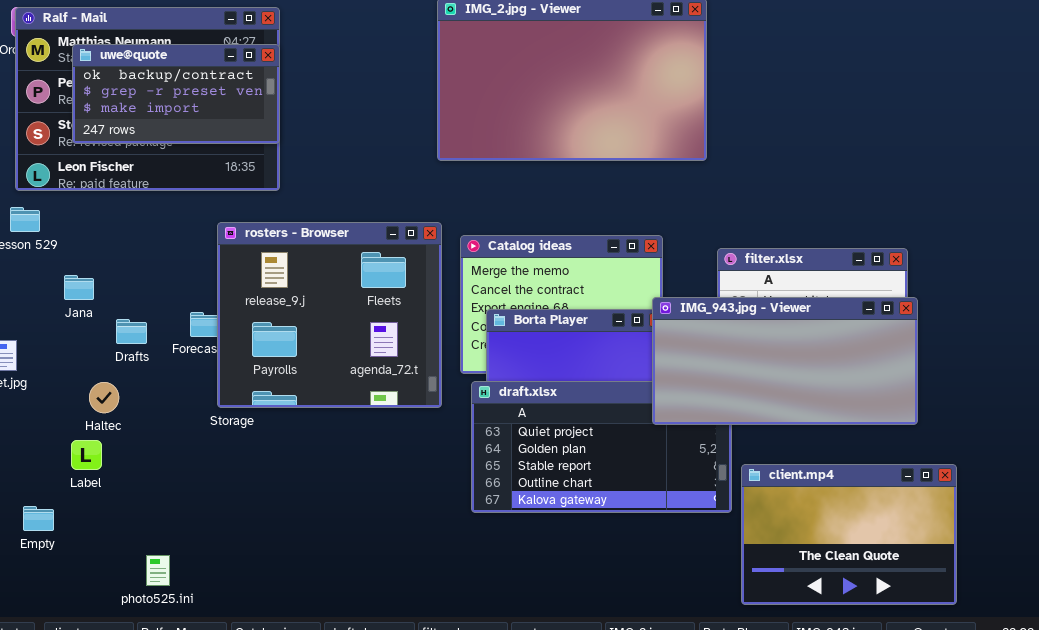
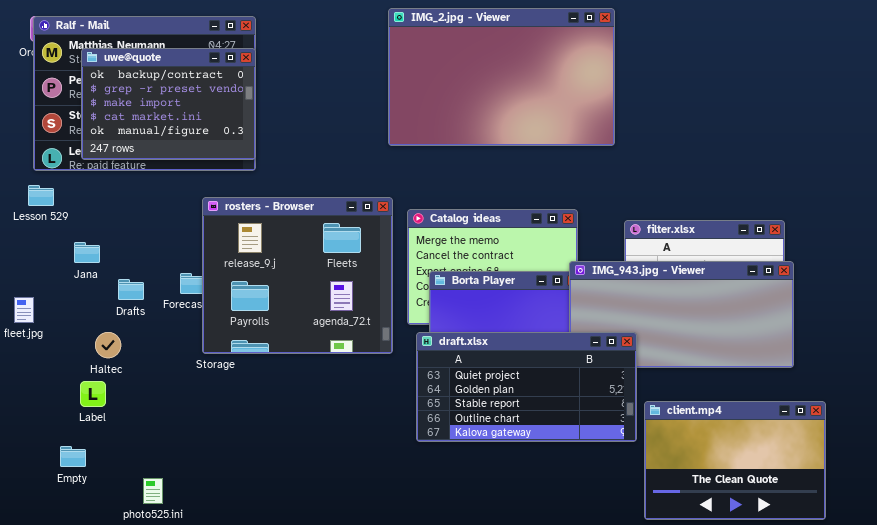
uwe@quote: [72,44,280,144] -> [81,48,256,160], resized
draft.xlsx: [471,381,732,513] -> [416,332,637,442], raised
Empty: [23,506,54,531] -> [60,446,86,467], moved

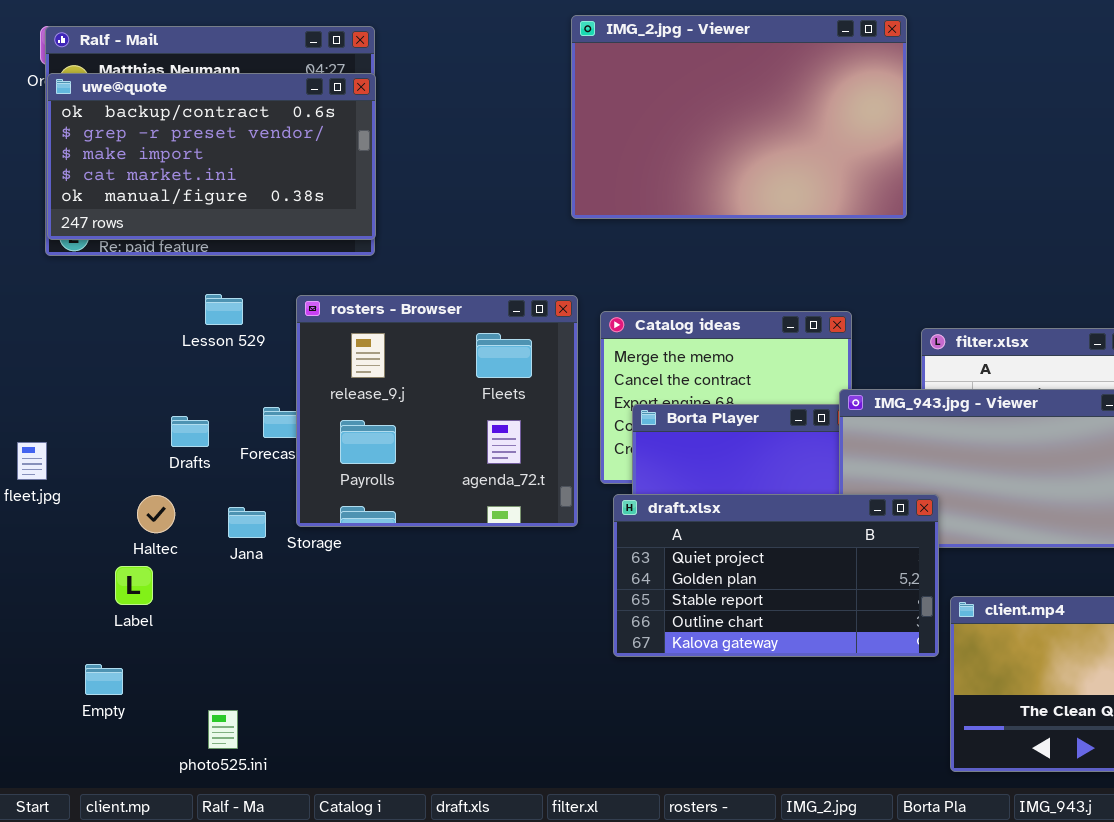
uwe@quote: [81,48,256,160] -> [47,73,376,240], resized
Lesson 529: [28,185,54,206] -> [205,294,243,325], moved
Jana: [74,242,100,263] -> [228,507,266,538], moved

